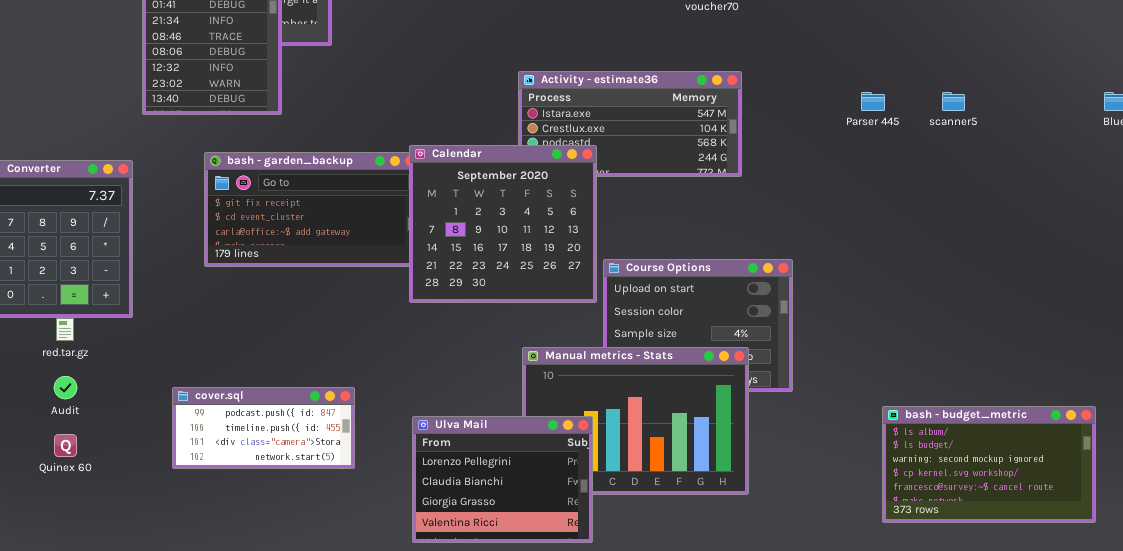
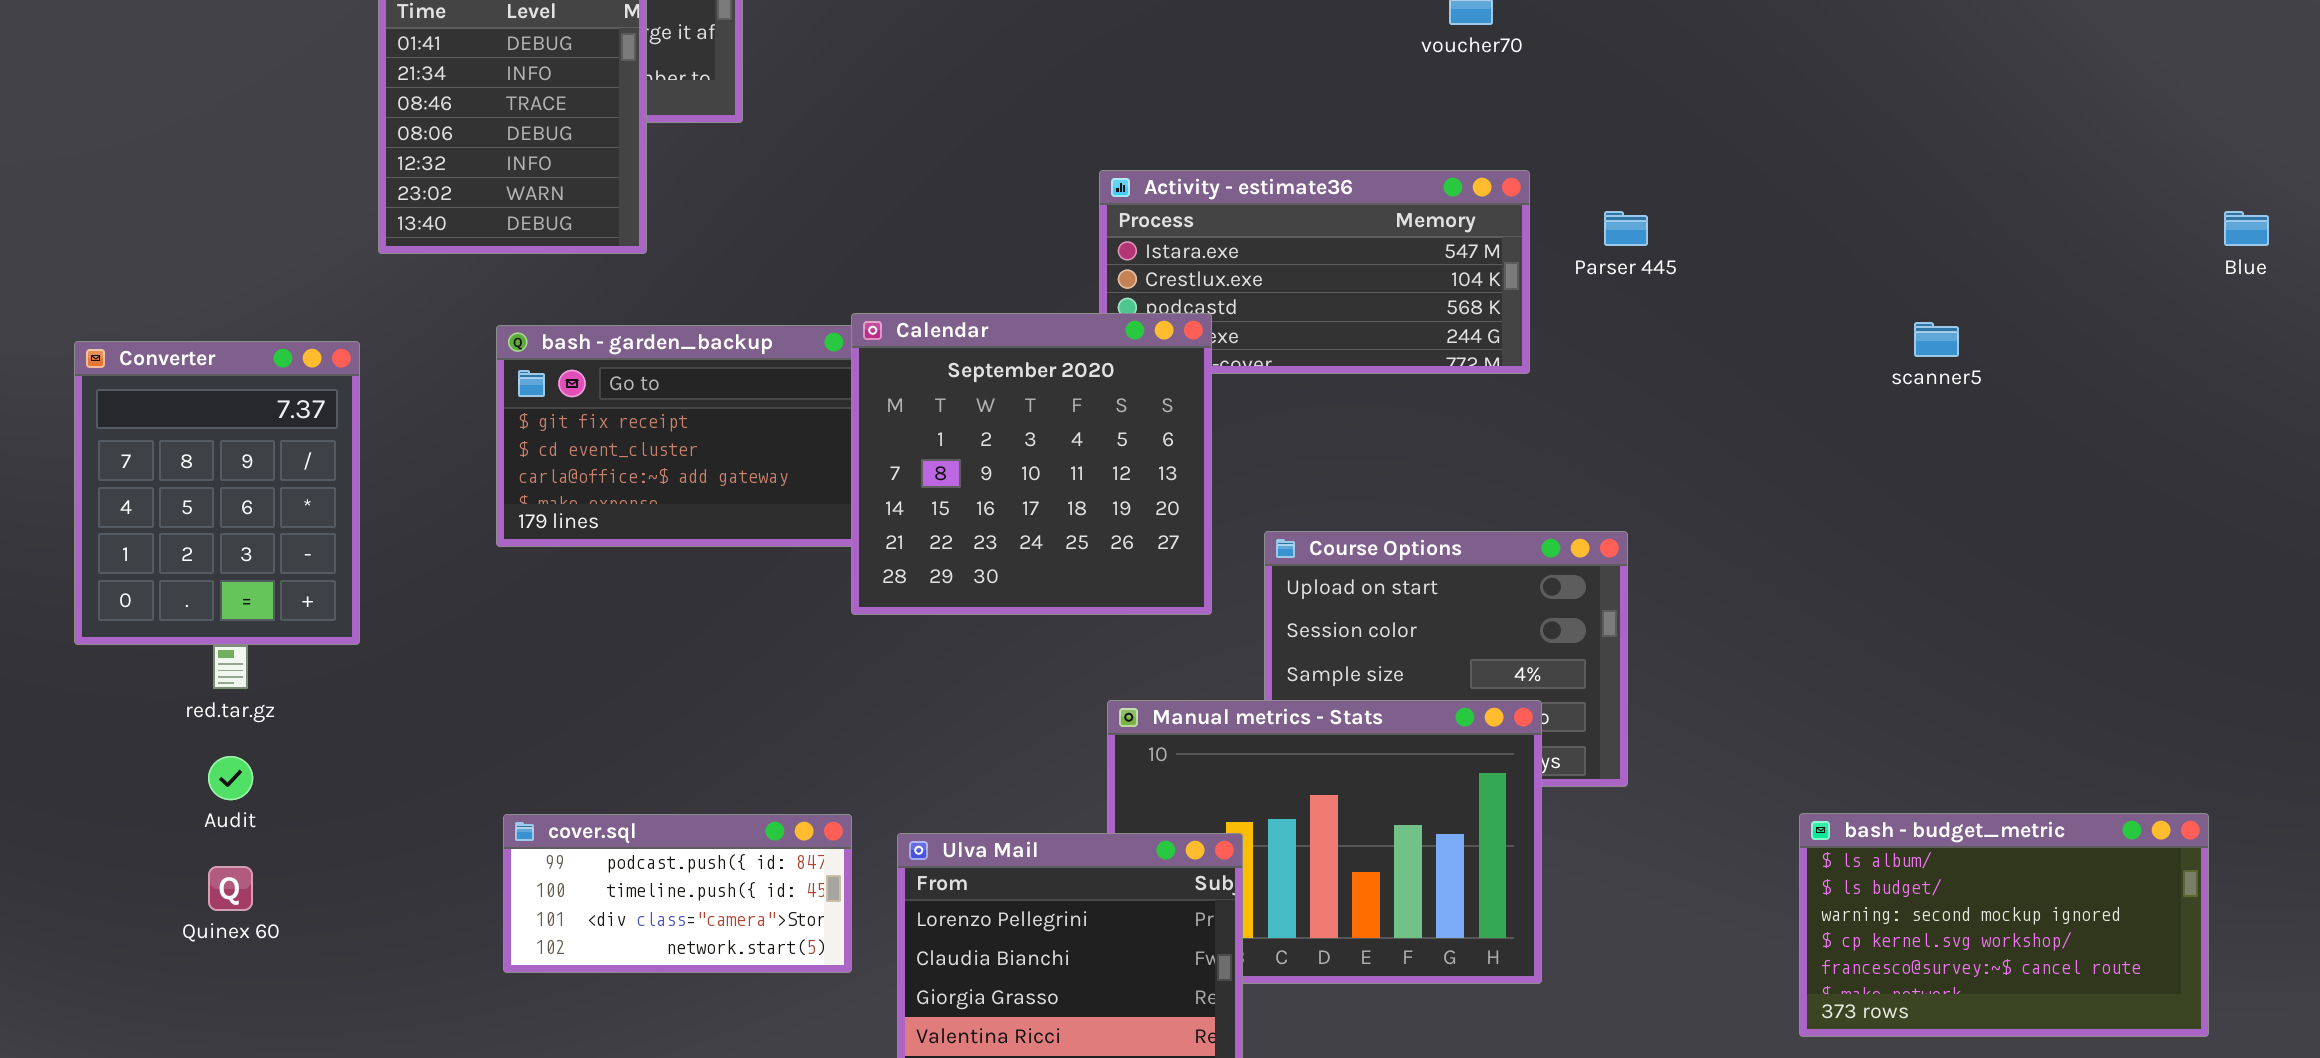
Parser 445: [861,92,885,111] -> [1604,211,1648,246], moved
scanner5: [942,92,965,111] -> [1914,322,1959,357], moved
Calendar: [409,145,597,303] -> [851,313,1212,615], moved
cover.sql: [172,387,355,469] -> [503,814,852,973], moved

